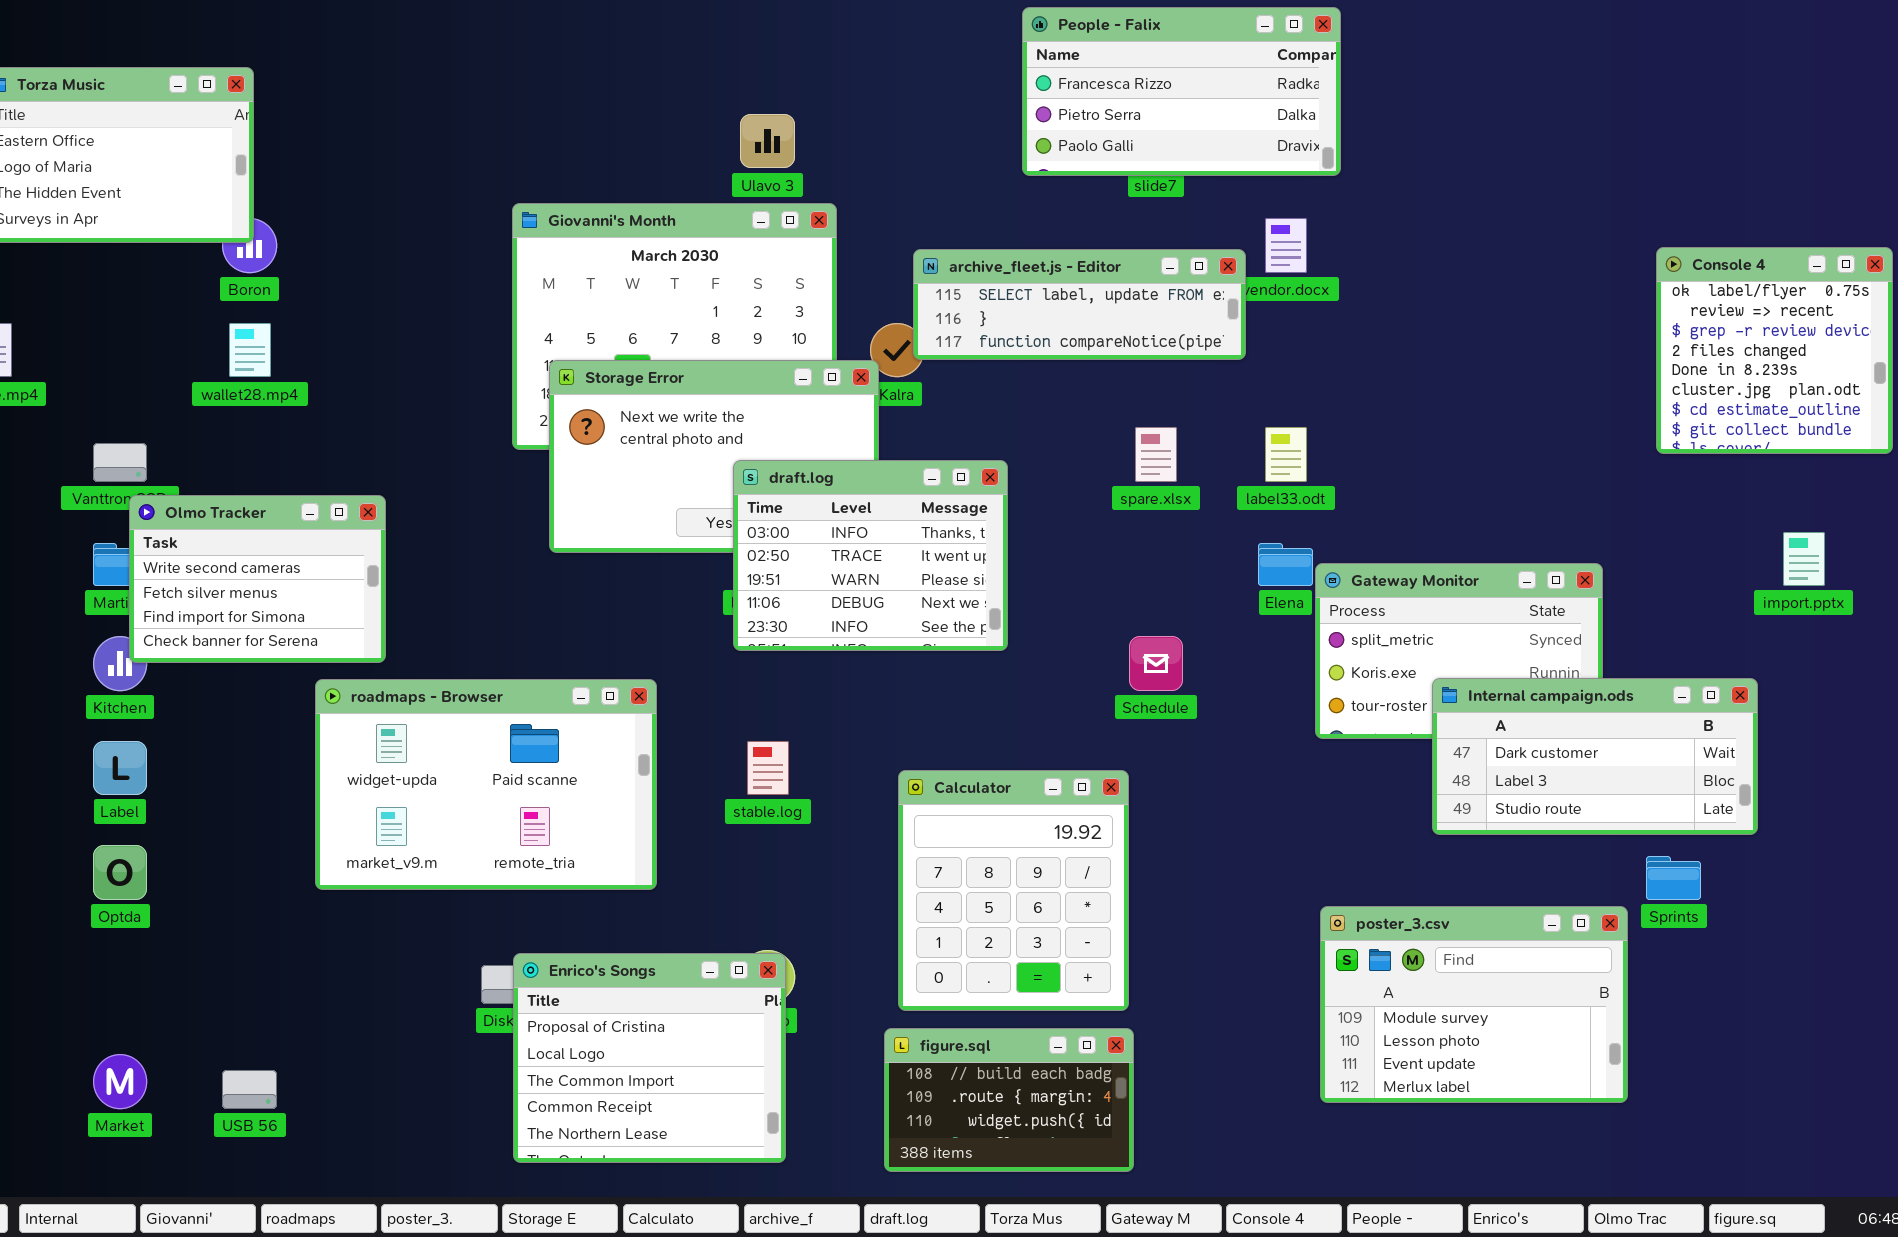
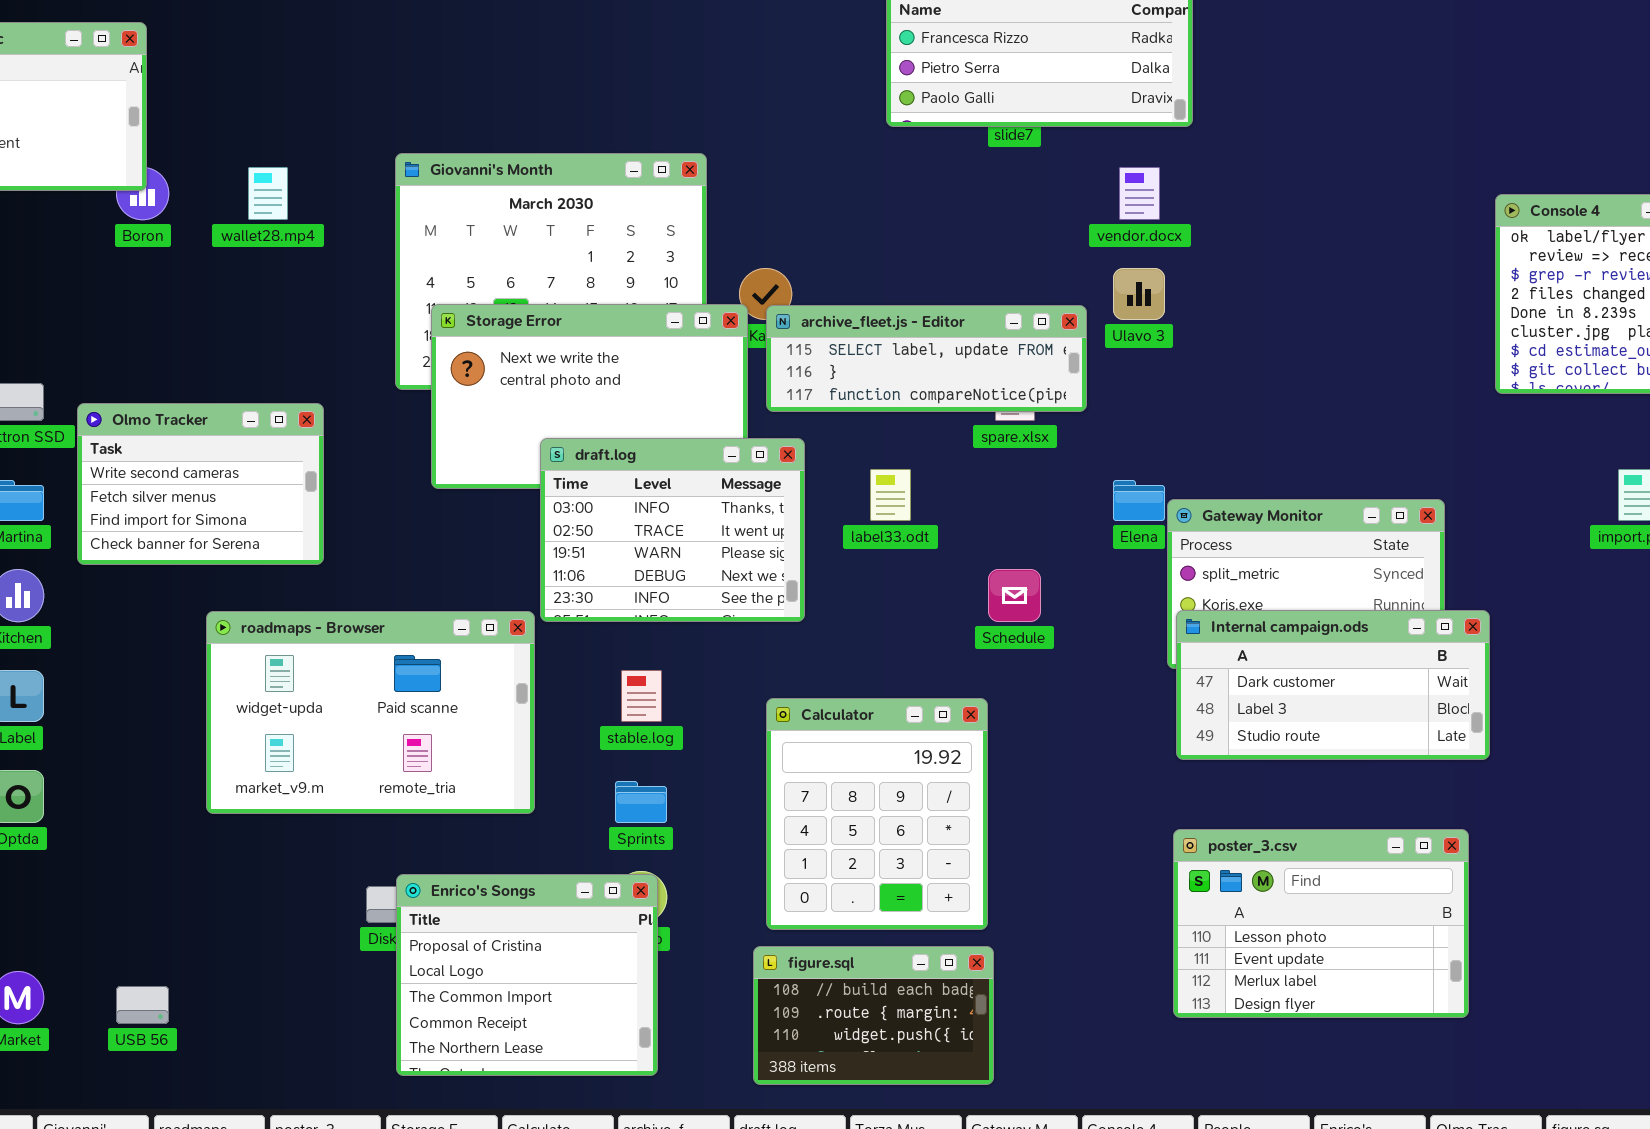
Ulavo 3: [740,114,795,168] -> [1113,268,1165,320], moved
archive_fleet.js - Editor: [913,249,1246,360] -> [766,305,1087,412], moved
wallet28.mp4: [229,323,271,377] -> [248,167,288,220], moved
label33.odt: [1265,427,1307,482] -> [870,469,911,521], moved
draft.log: [733,460,1008,651] -> [540,438,805,622], moved
Olmo Tracker: [129,495,386,663] -> [77,403,324,565], moved
Internal campaign.ods: [1432,678,1758,835] -> [1176,610,1490,760], moved
Sprints: [1646,856,1701,900] -> [615,781,667,823], moved
poster_3.csv: [1320,906,1628,1103] -> [1173,829,1469,1018], scrolled down 1 row

